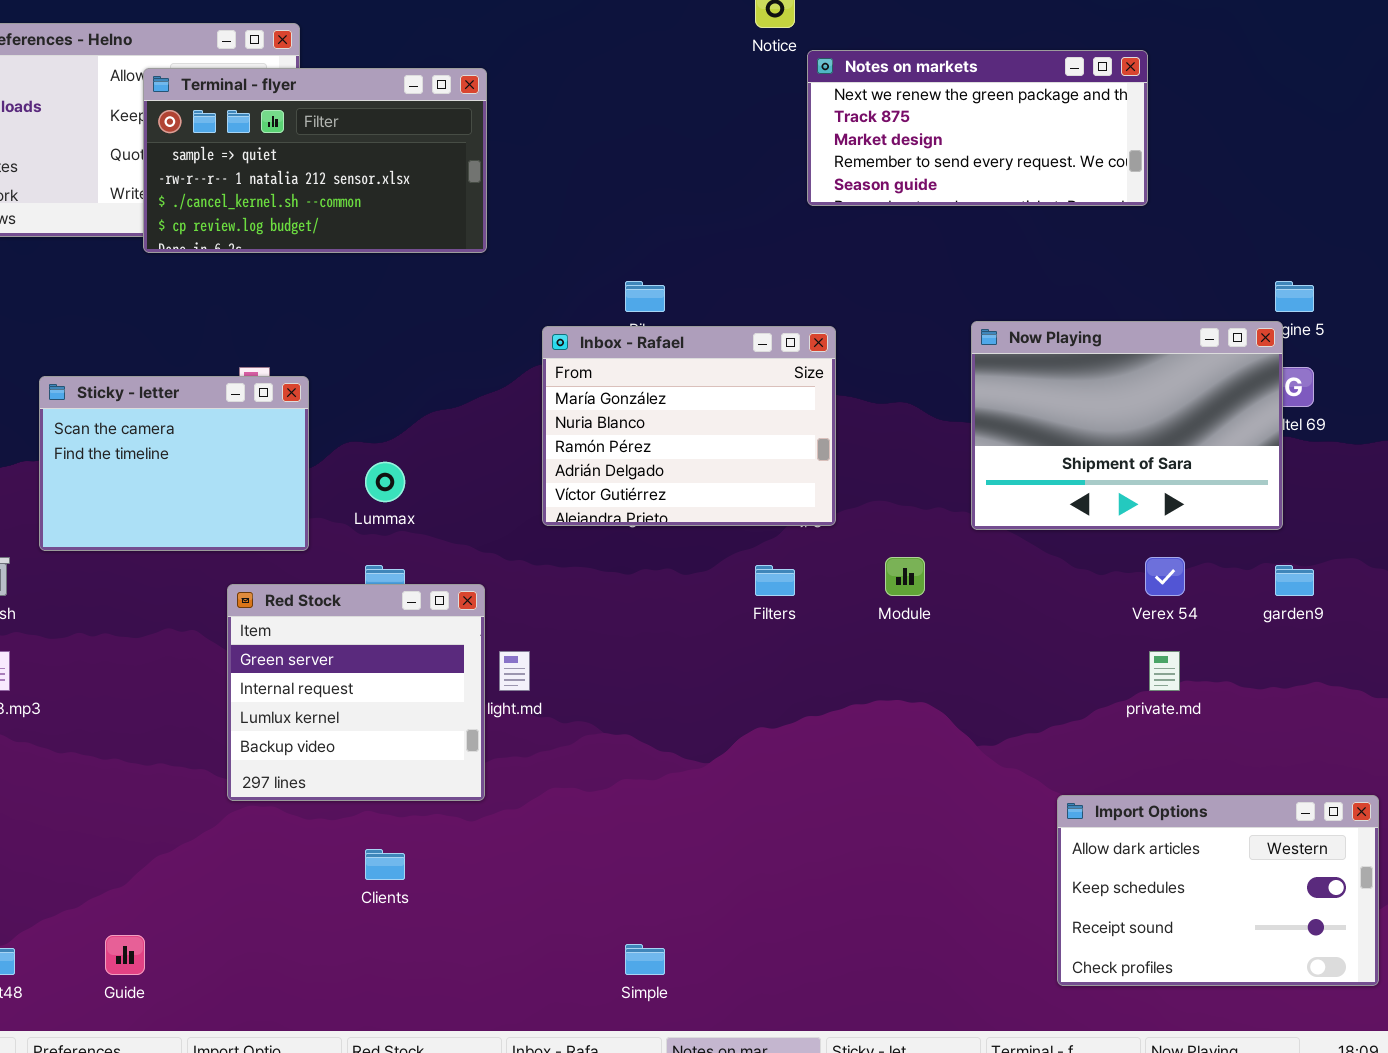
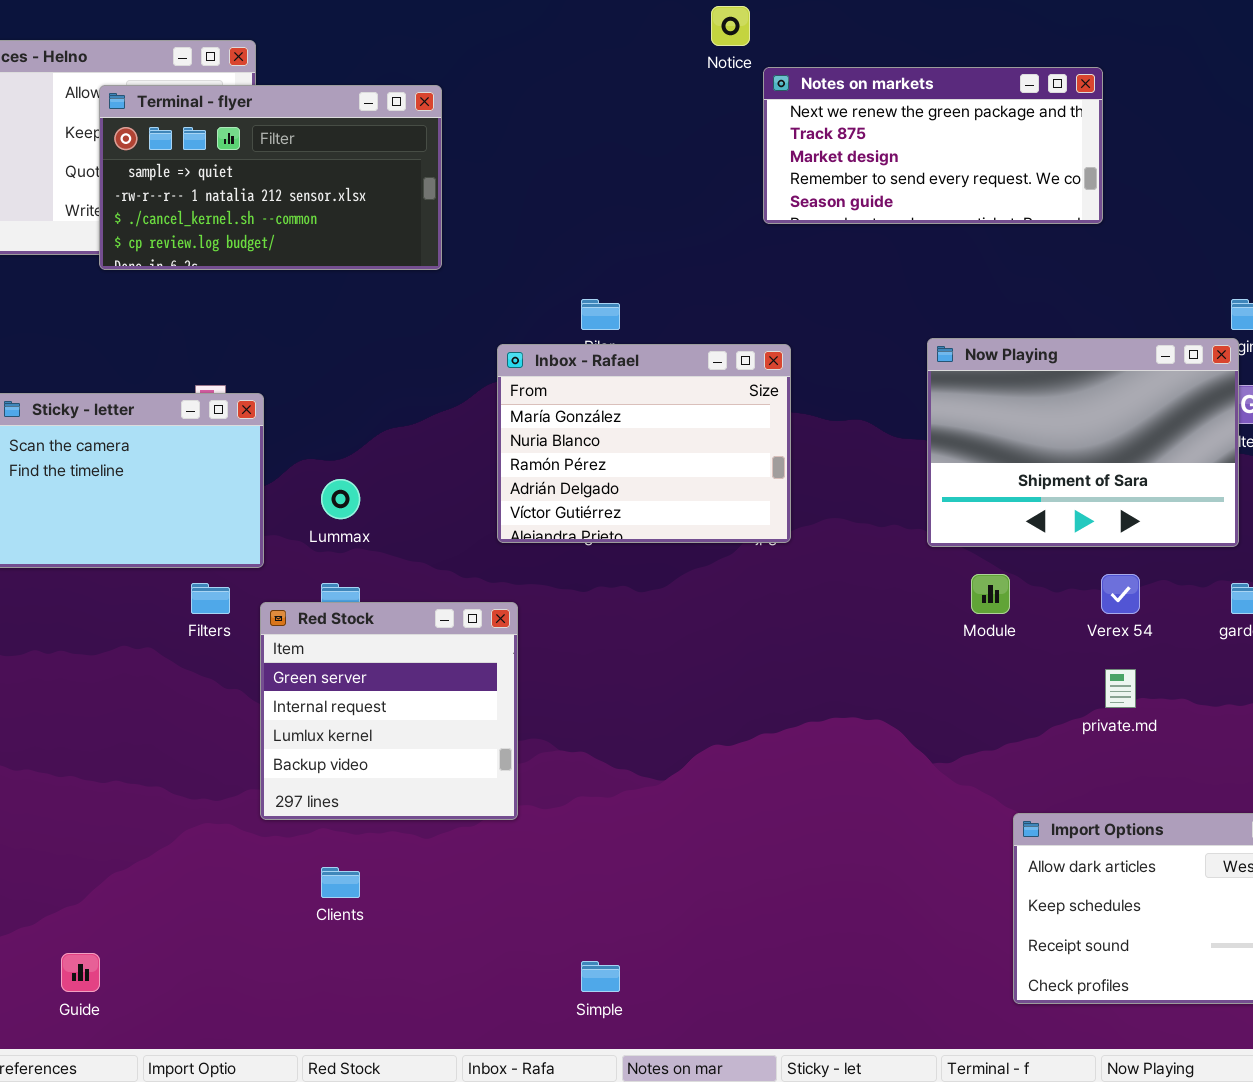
Module: [885,557,925,596] -> [971,574,1010,614], moved
Filters: [755,565,795,596] -> [191,583,230,614], moved
Red Stock: [227,584,485,801] -> [260,602,518,820], moved

